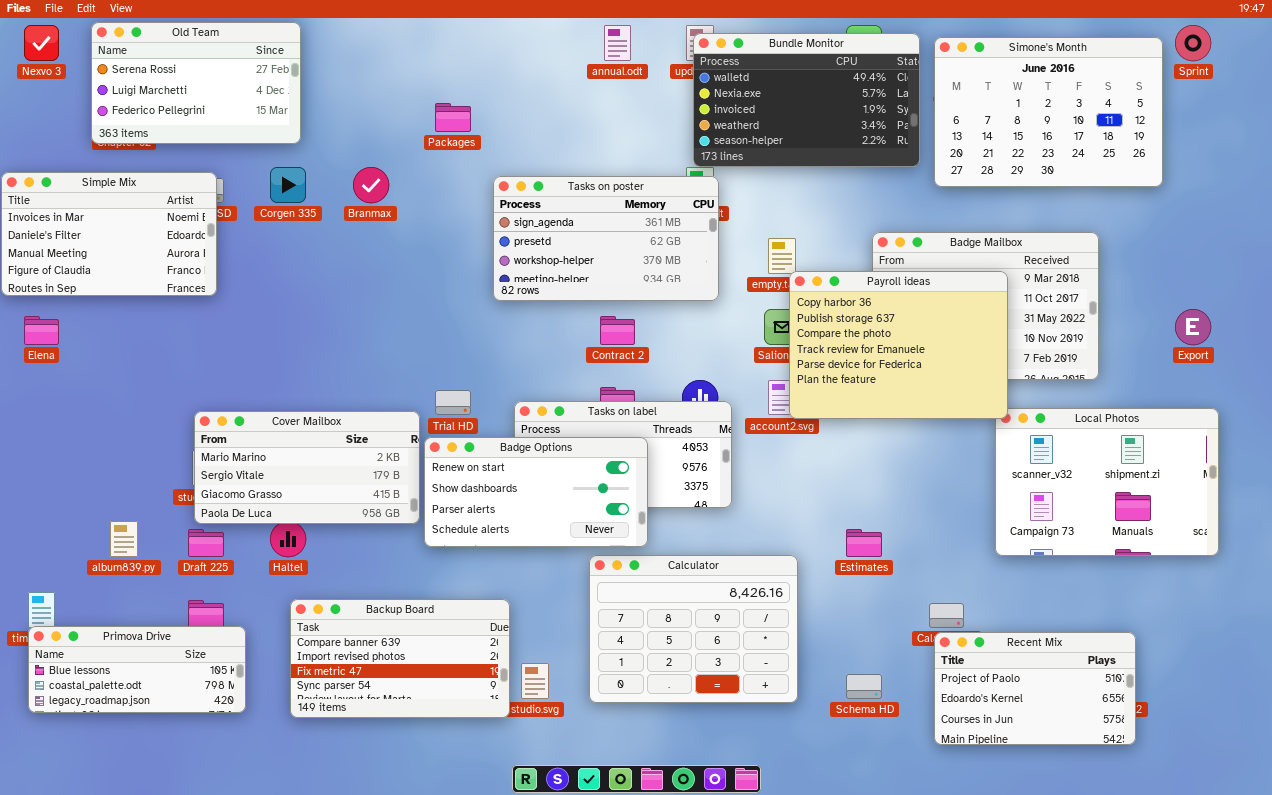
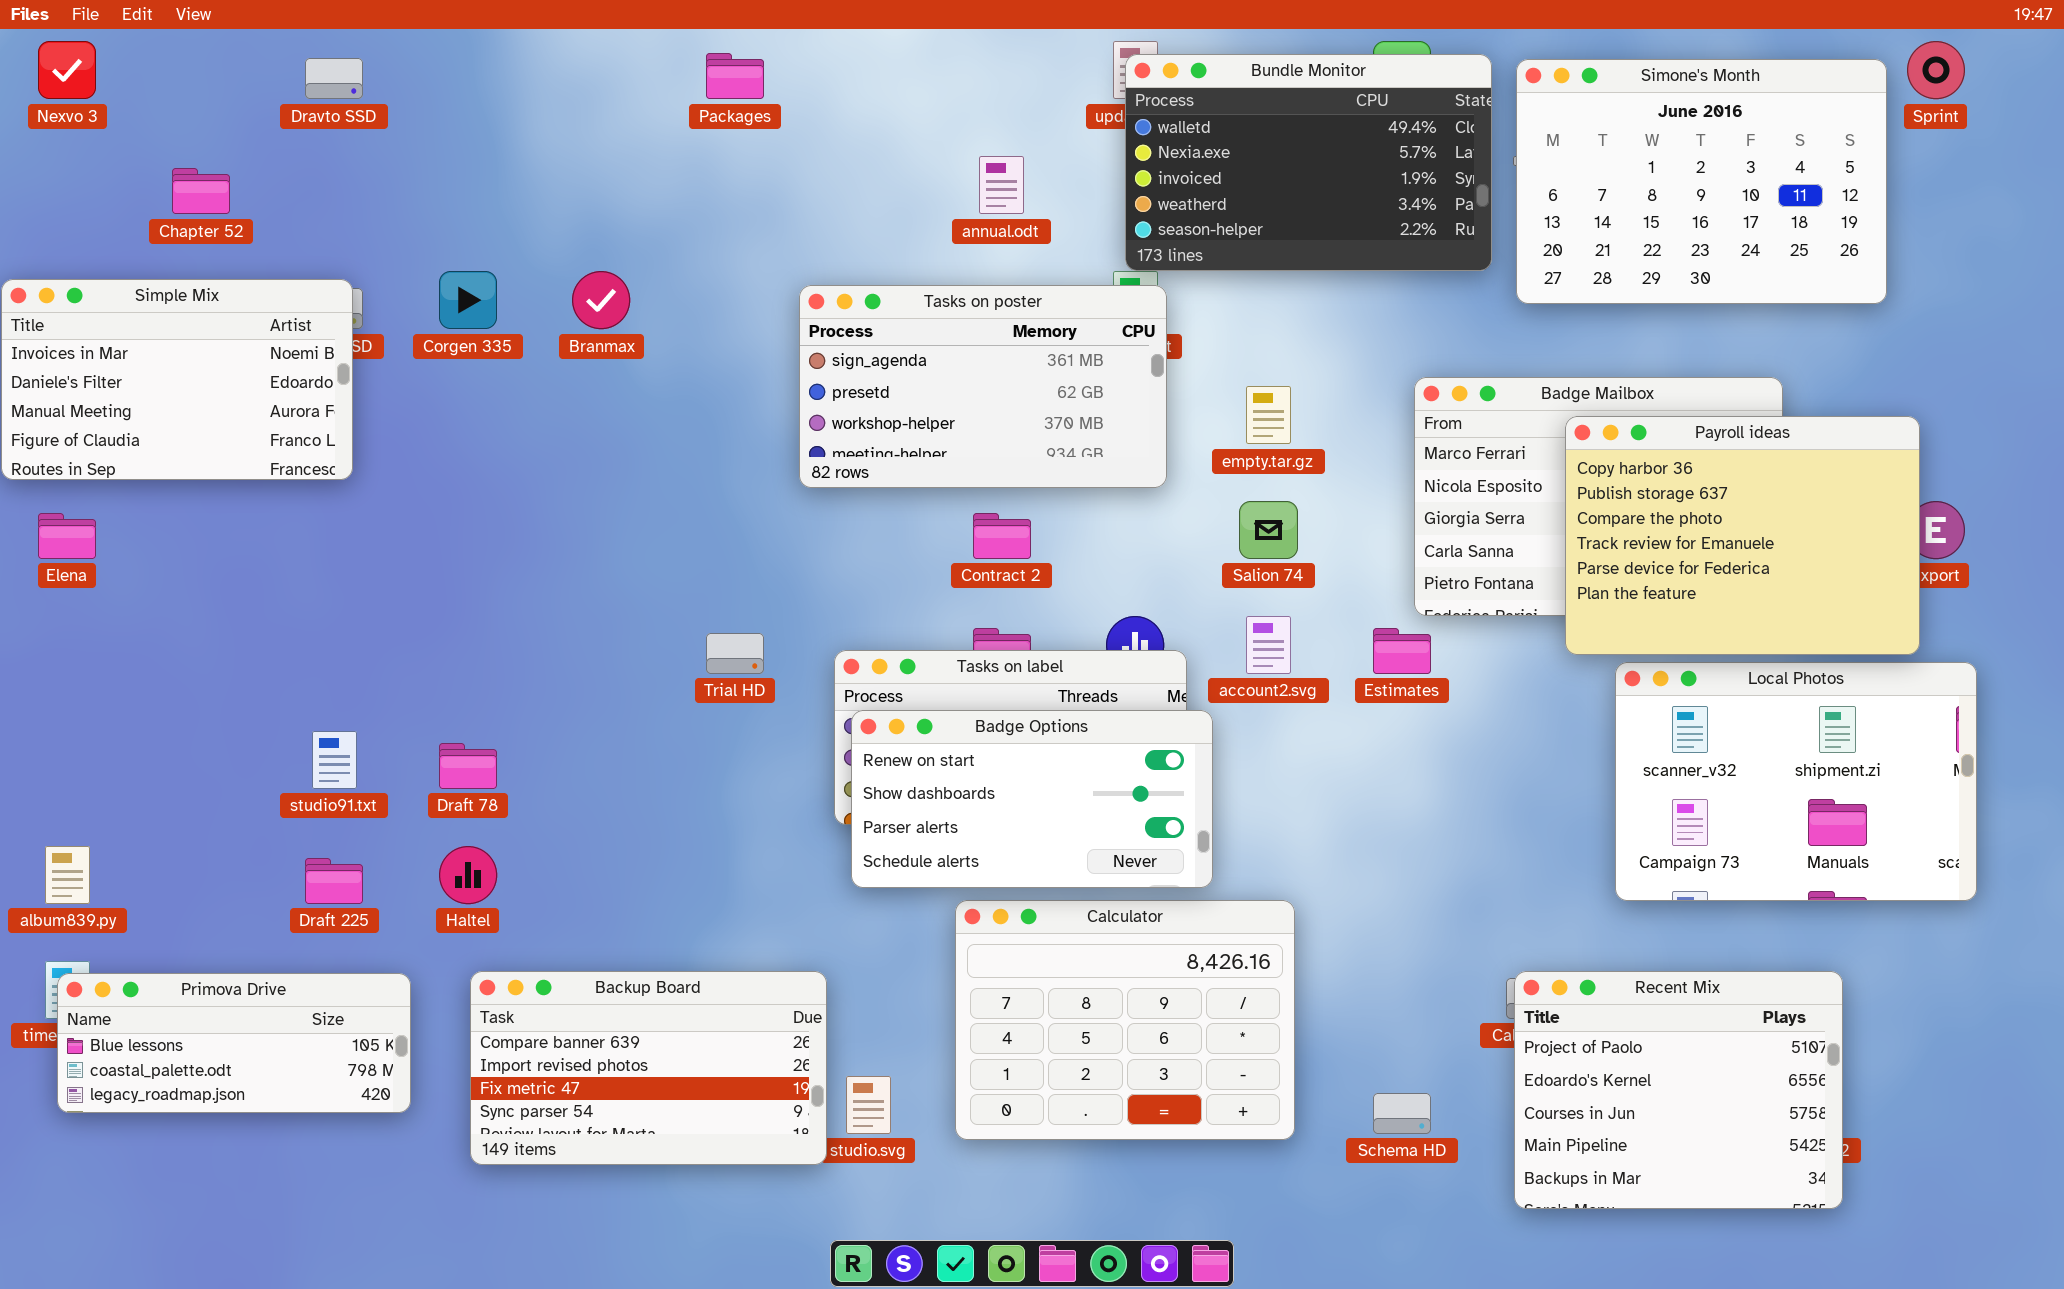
Old Team: [91,22,301,144] -> none, closed
annual.odt: [604,25,631,61] -> [979,156,1024,214], moved
Packages: [435,103,471,132] -> [706,53,764,99], moved
Payroll ideas: [789,271,1008,419] -> [1565,416,1920,655], moved
Cover Mailbox: [194,411,420,524] -> none, closed
Badge Options: [424,437,648,547] -> [851,710,1213,888], moved
album839.py: [110,521,138,557] -> [45,846,90,904], moved
Estimates: [846,529,882,557] -> [1373,628,1431,674], moved
Primova Drive: [28,626,246,713] -> [57,973,411,1113], moved
Recent Mix: [934,632,1136,745] -> [1514,971,1843,1209], resized

